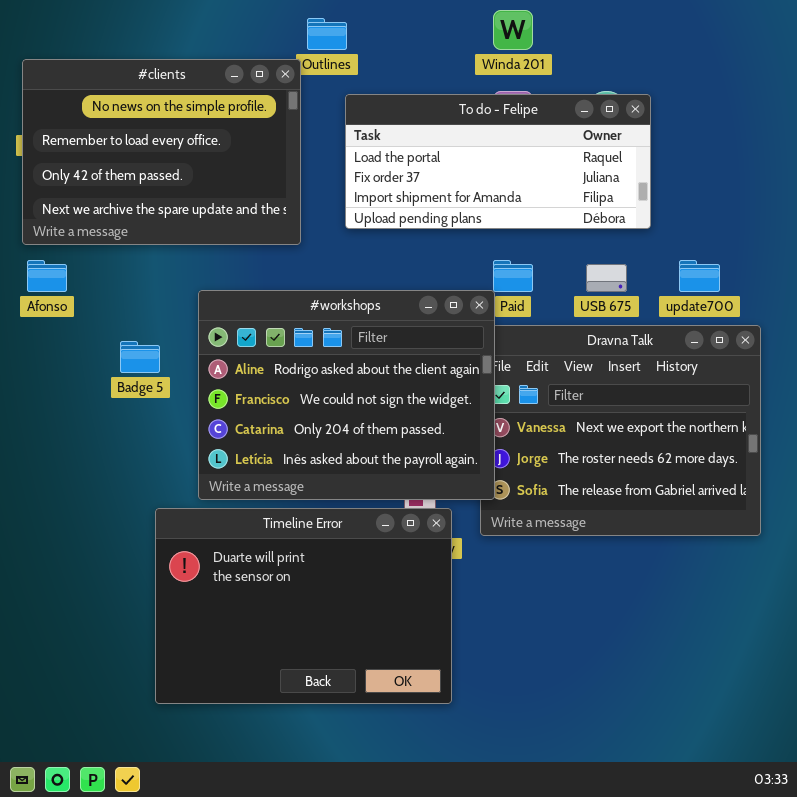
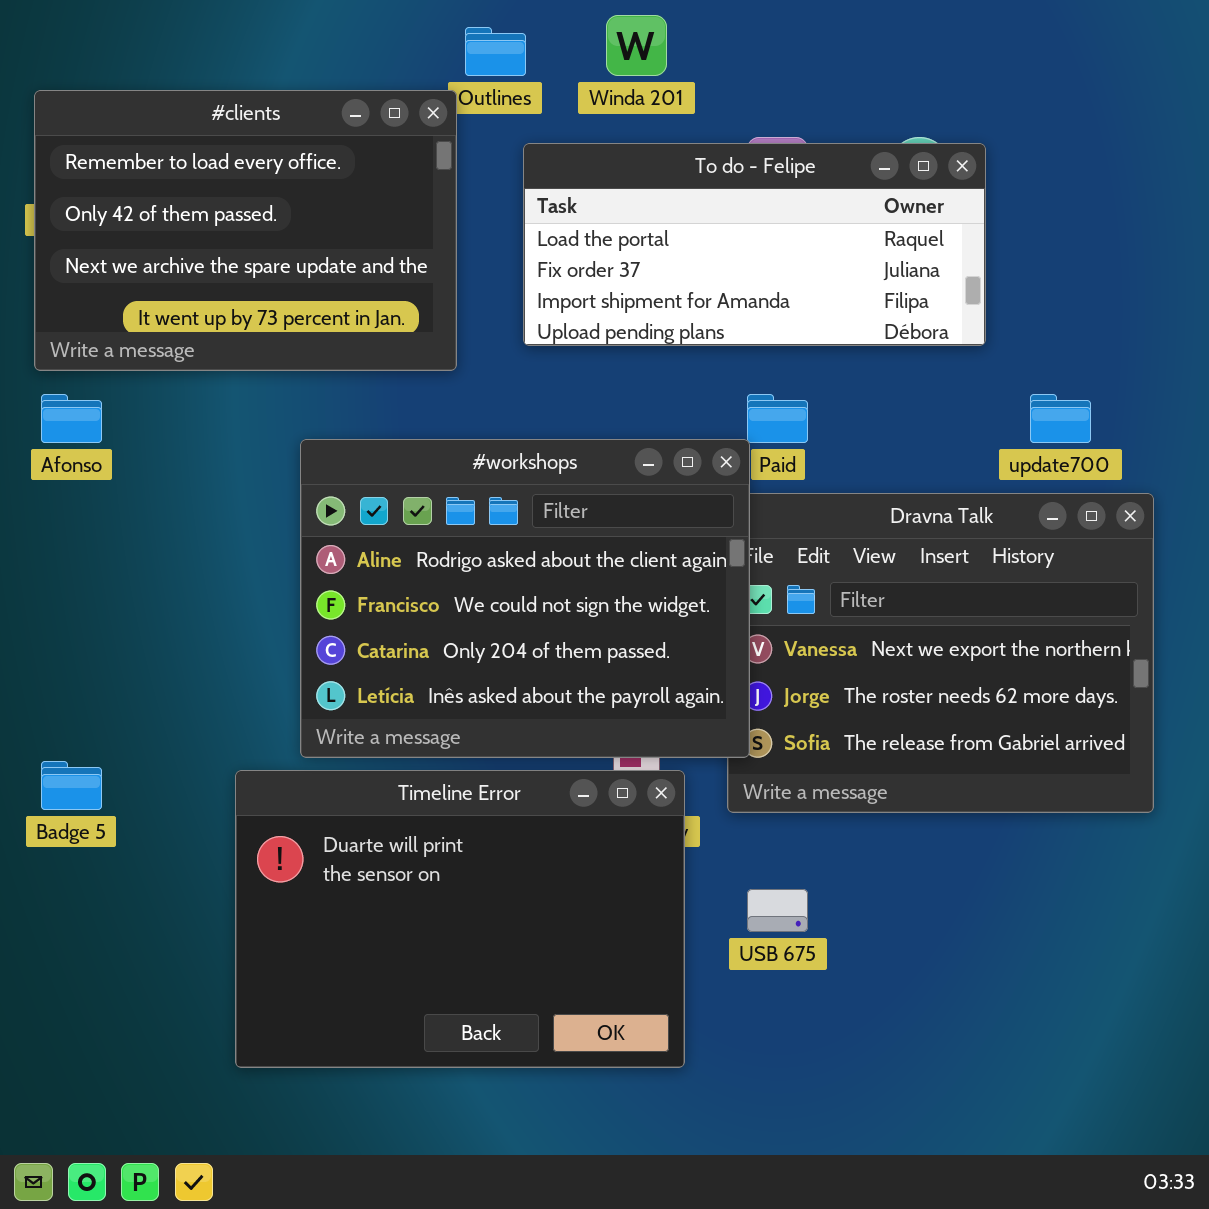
Winda 201: [493,10,533,50] -> [606,15,667,76], moved
#clients: [22,59,301,245] -> [34,90,457,371], scrolled down 1 row
USB 675: [586,264,627,292] -> [747,889,808,932], moved
Badge 5: [120,341,160,373] -> [41,761,102,810], moved

